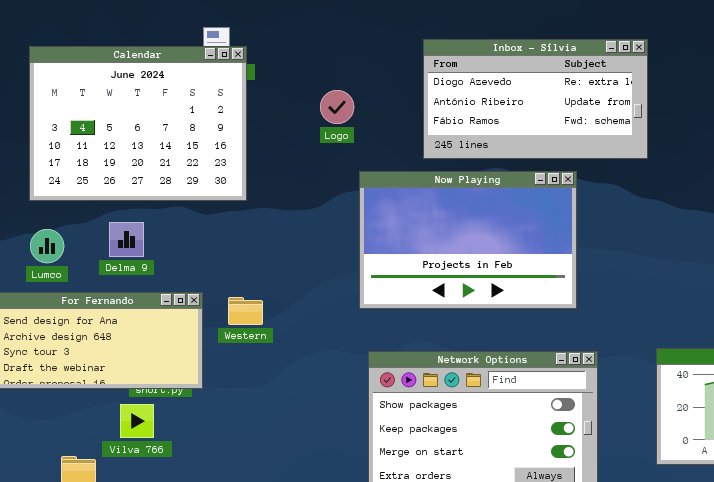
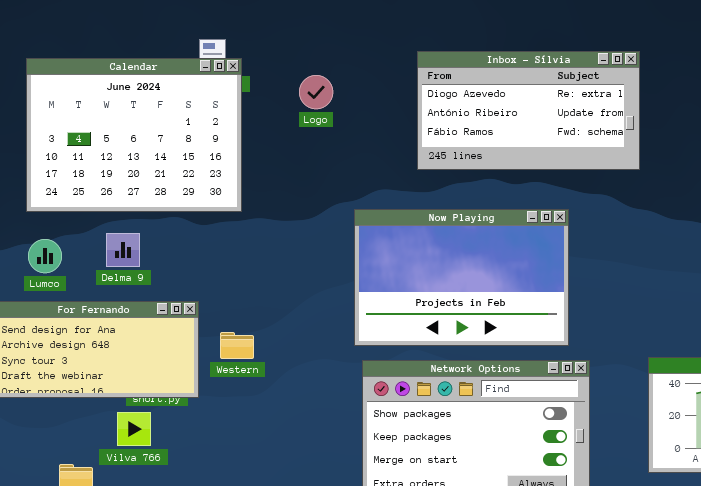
Logo: [320,90,354,124] -> [299,75,333,109], moved
Now Playing: [359,171,577,309] -> [354,209,569,346], moved
Western: [228,297,263,325] -> [220,332,254,359], moved

